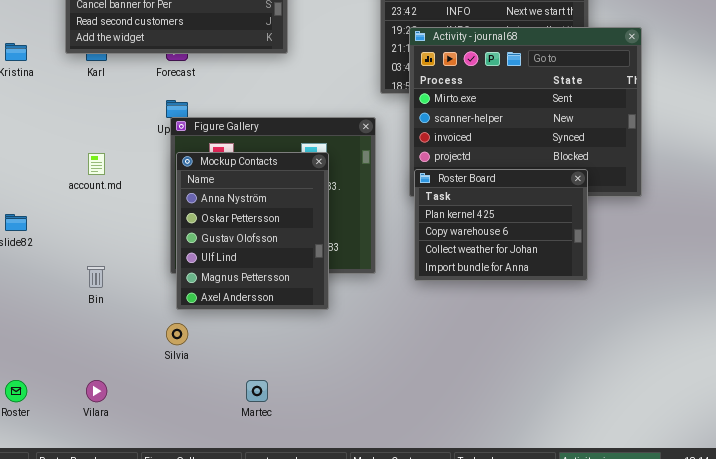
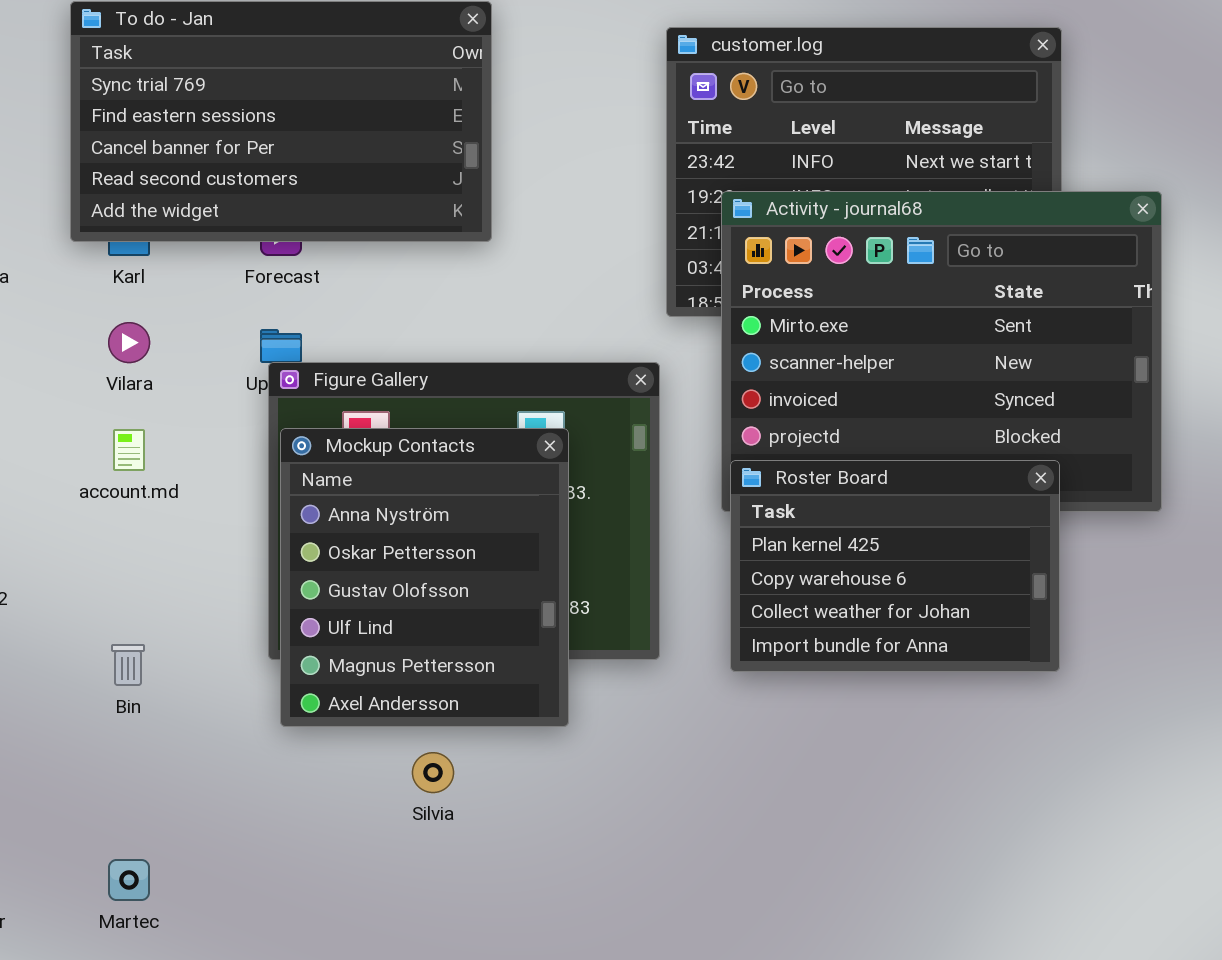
Silvia: [166,323,188,345] -> [412,752,454,793], moved
Vilara: [86,380,107,402] -> [108,322,150,363], moved
Martec: [246,380,268,402] -> [108,859,150,901], moved

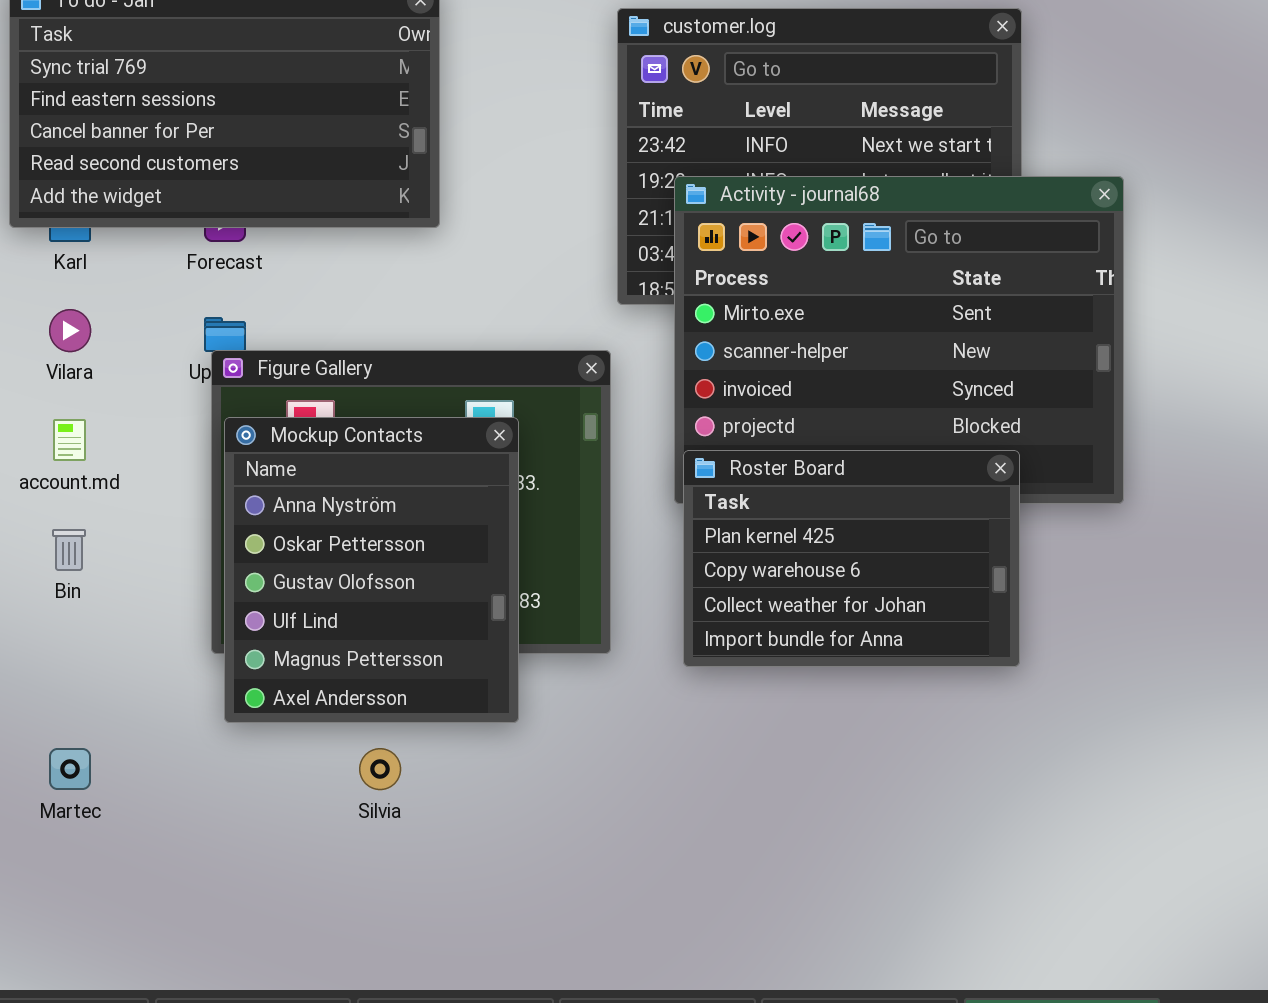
Bin: [111,644,145,686] -> [52,529,86,571], moved
Martec: [108,859,150,901] -> [49,748,91,790], moved

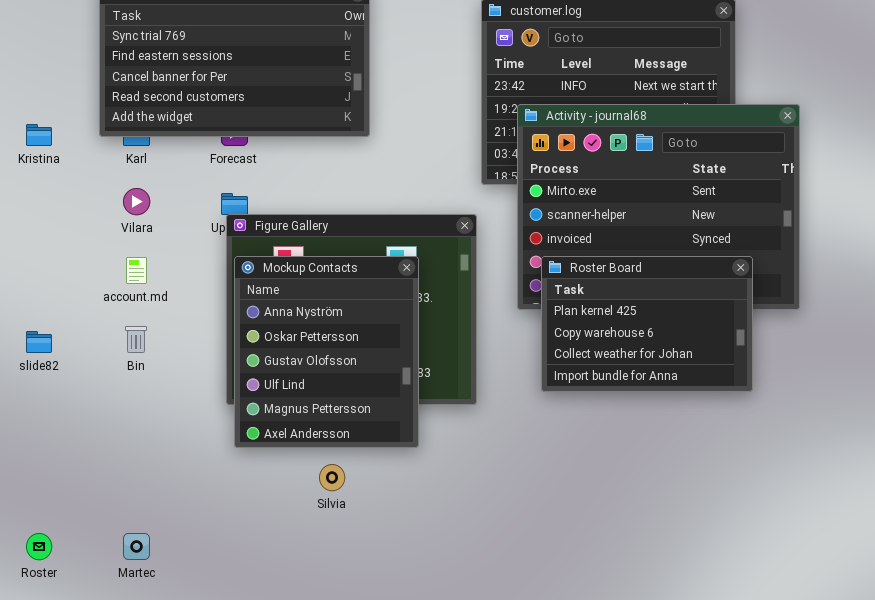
Roster Board: [683,450,1020,667] -> [541,256,753,392], moved
Martec: [49,748,91,790] -> [123,533,150,560], moved

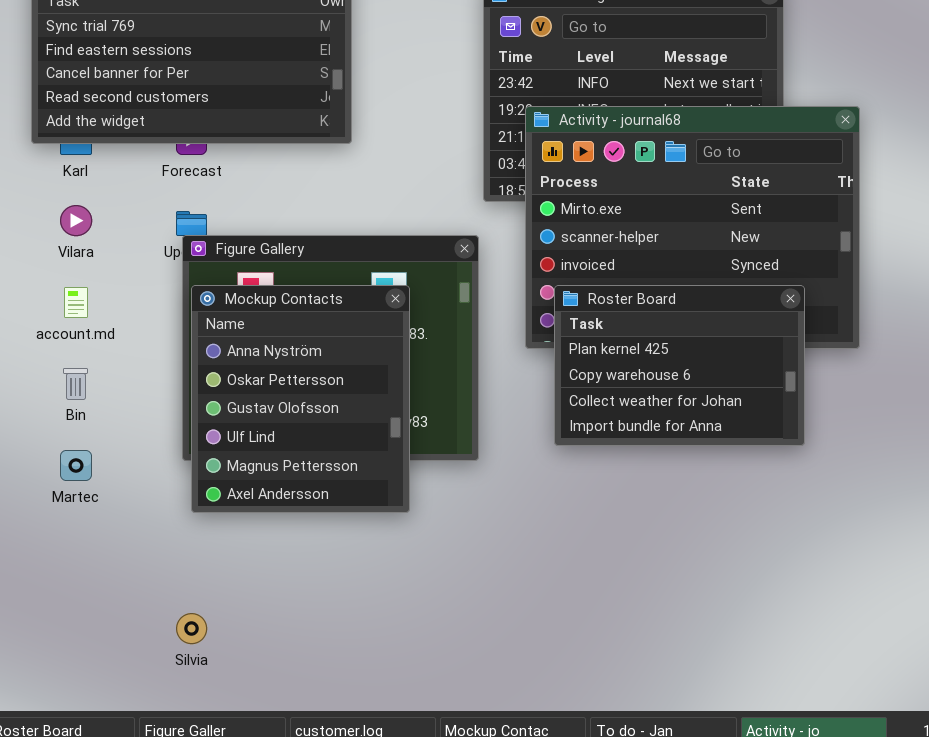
Silvia: [319,464,345,491] -> [176,613,207,644], moved
Martec: [123,533,150,560] -> [60,450,92,481], moved

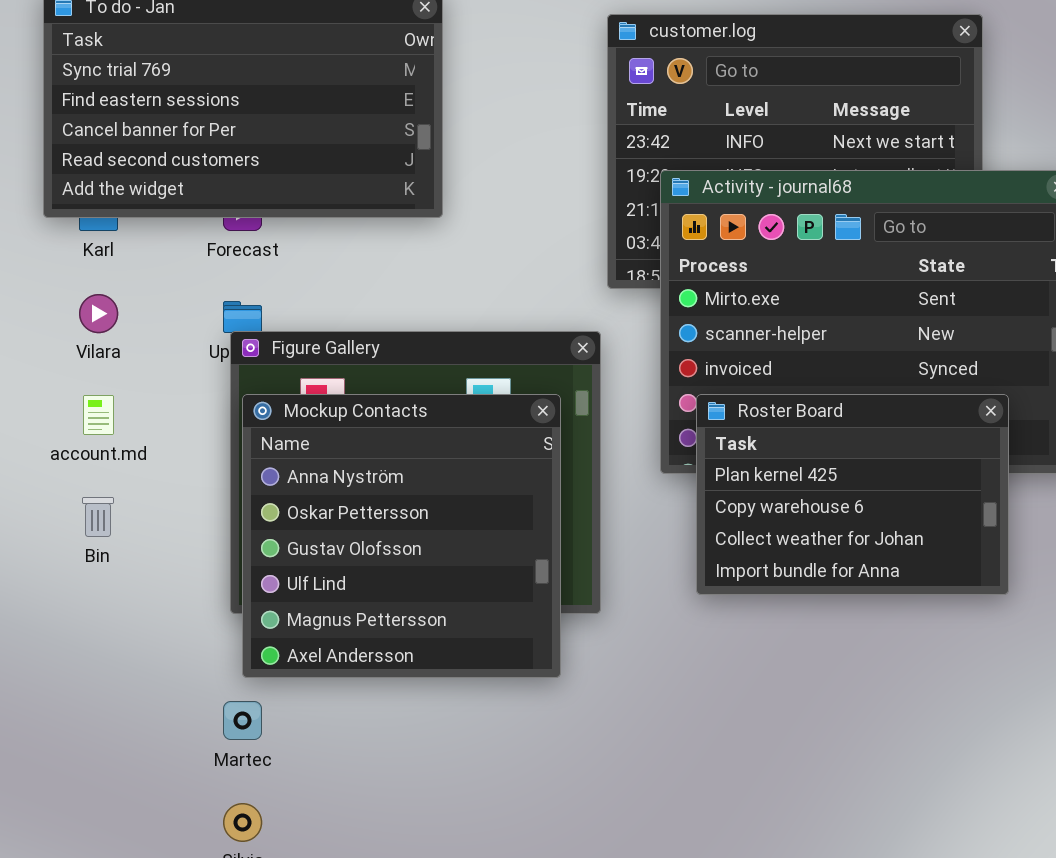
Mockup Contacts: [191,285,410,513] -> [242,394,561,678], resized
Martec: [60,450,92,481] -> [223,701,262,740], moved

